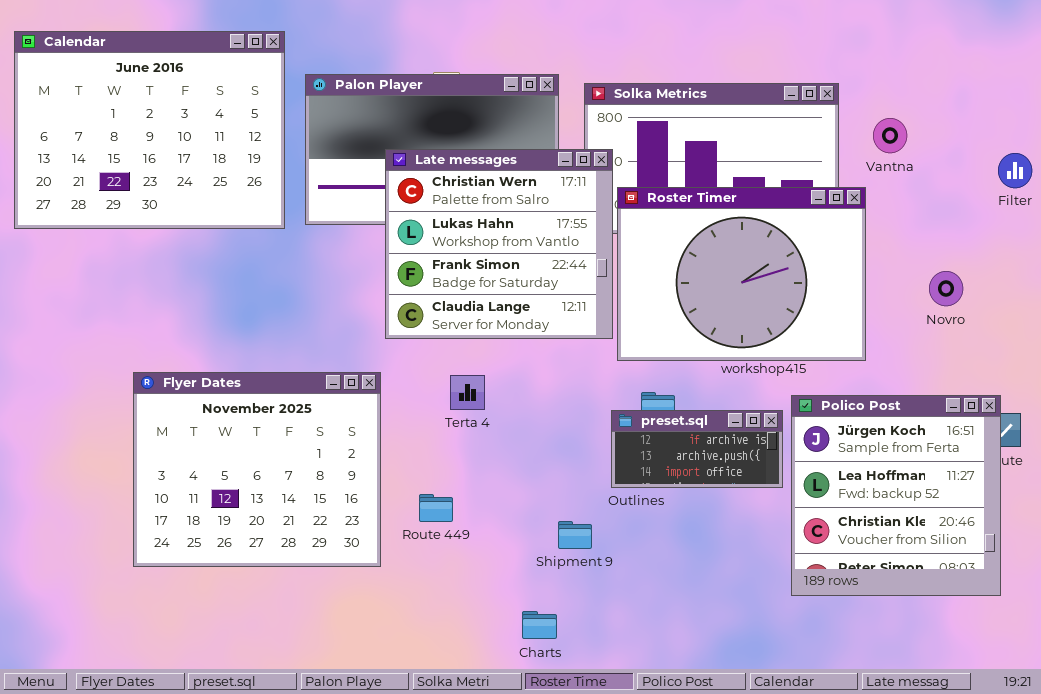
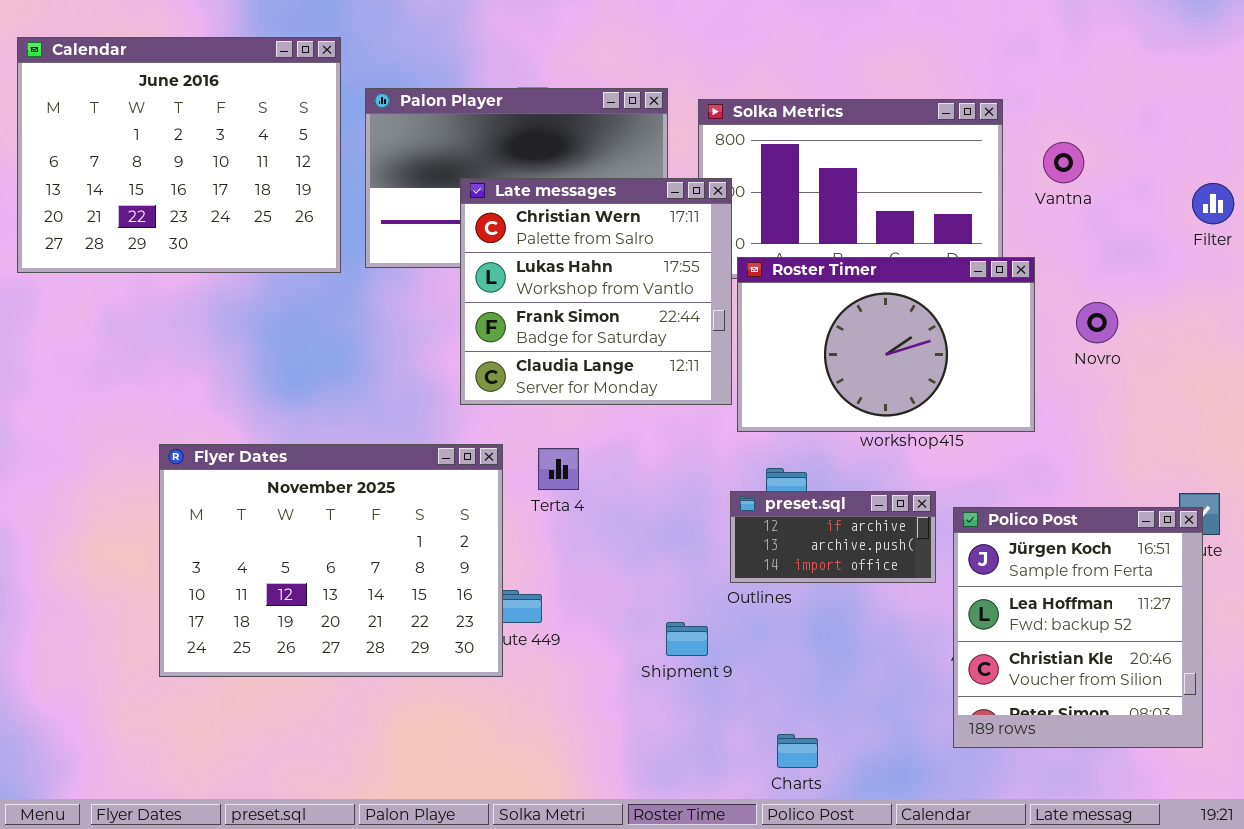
Roster Timer: [617,187,866,361] -> [737,257,1035,432], resized
Novro: [929,271,963,306] -> [1076,302,1118,343], moved
Flyer Dates: [133,372,381,567] -> [159,444,503,677], resized
Polico Post: [791,395,1001,596] -> [953,507,1203,748], moved
Charts: [522,611,557,639] -> [777,734,818,768], moved

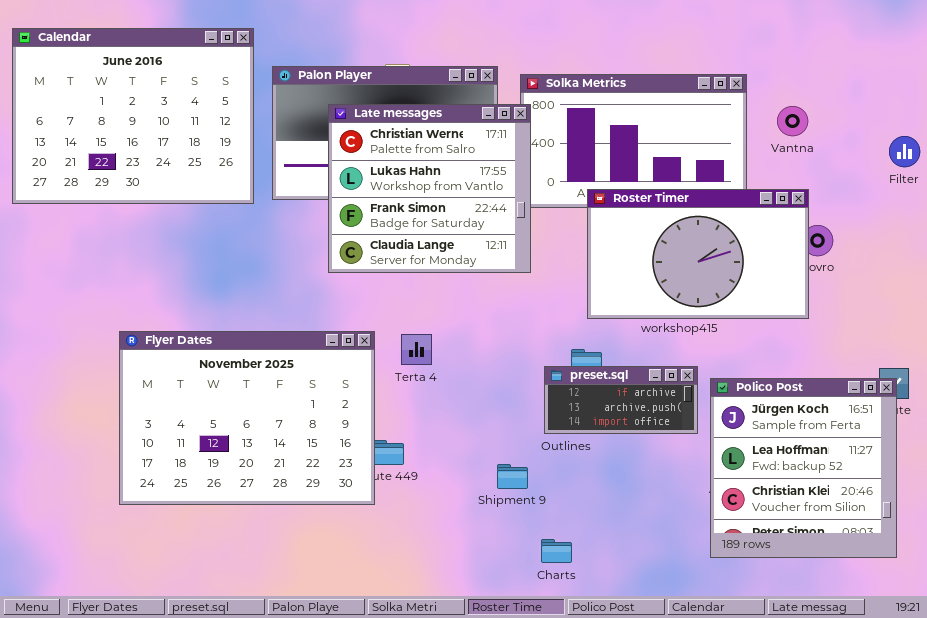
Late messages: [460,178,732,405] -> [328,104,531,273], moved
Roster Timer: [737,257,1035,432] -> [587,189,809,319], moved
Charts: [777,734,818,768] -> [541,539,572,563], moved

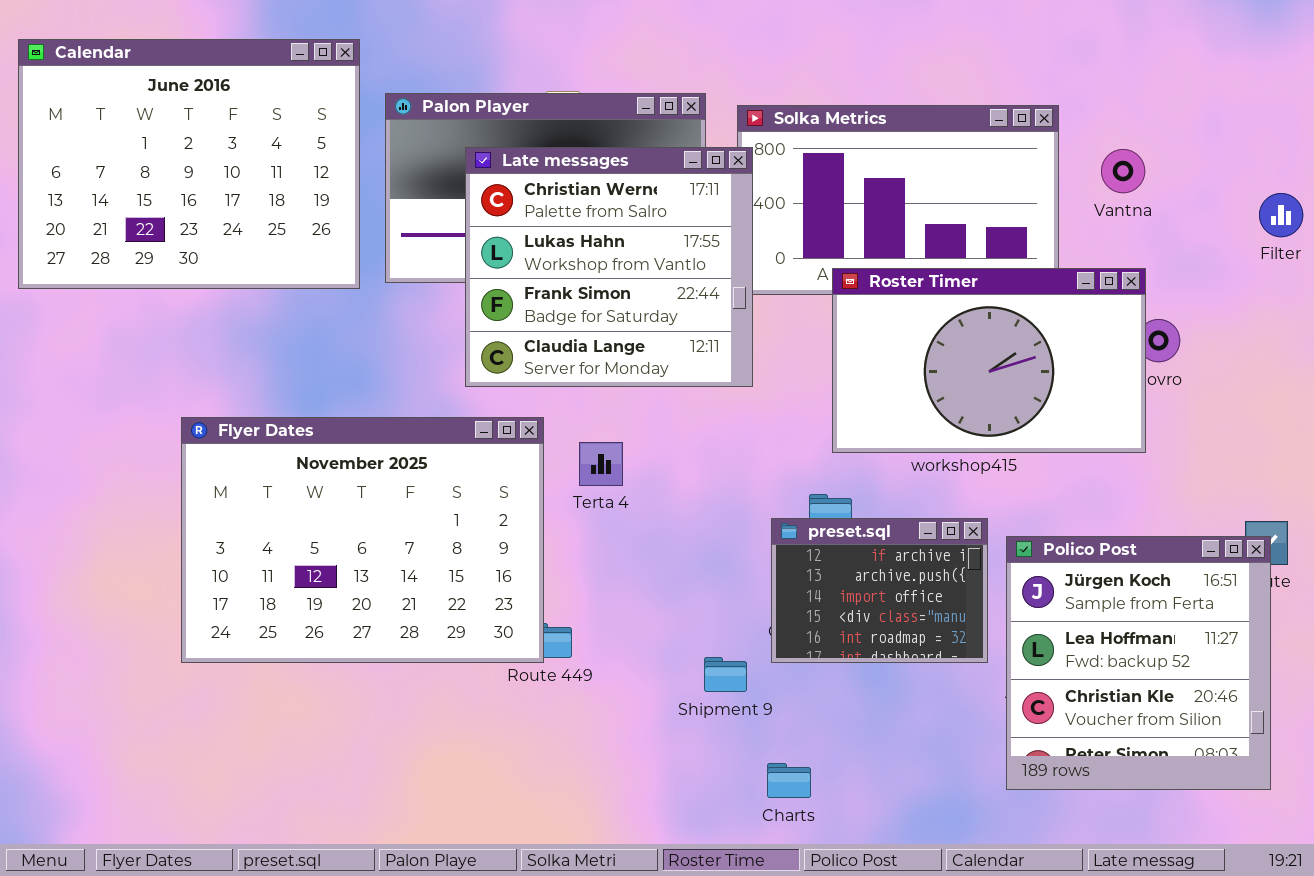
Flyer Dates: [119,331,375,505] -> [181,417,544,663], moved
Terta 4: [401,334,432,365] -> [579,442,623,486], moved
preset.sql: [544,366,698,434] -> [771,518,988,663], resized

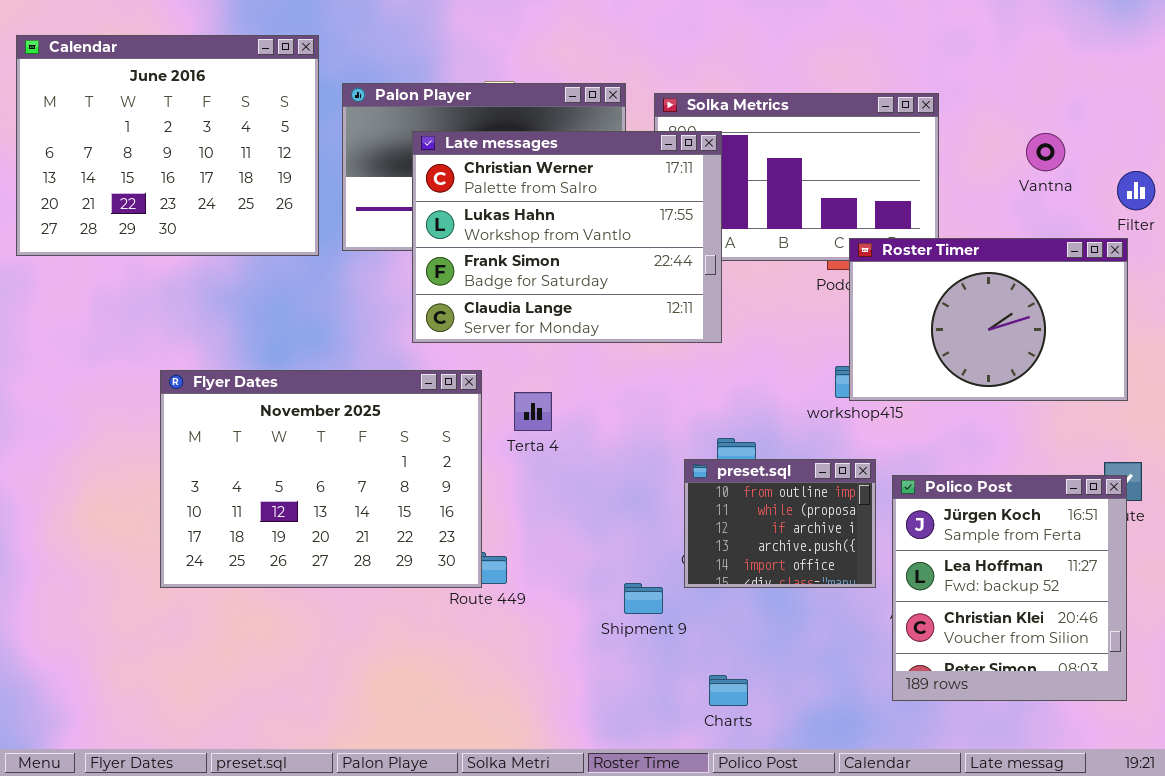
Late messages: [465,147,753,387] -> [412,131,722,343], resized
Vantna: [1101,149,1145,193] -> [1026,133,1065,171], moved
Roster Timer: [832,268,1146,453] -> [849,238,1128,401], moved
preset.sql: [771,518,988,663] -> [684,459,876,588], scrolled up 2 rows
Charts: [767,763,811,798] -> [709,675,748,706], moved

